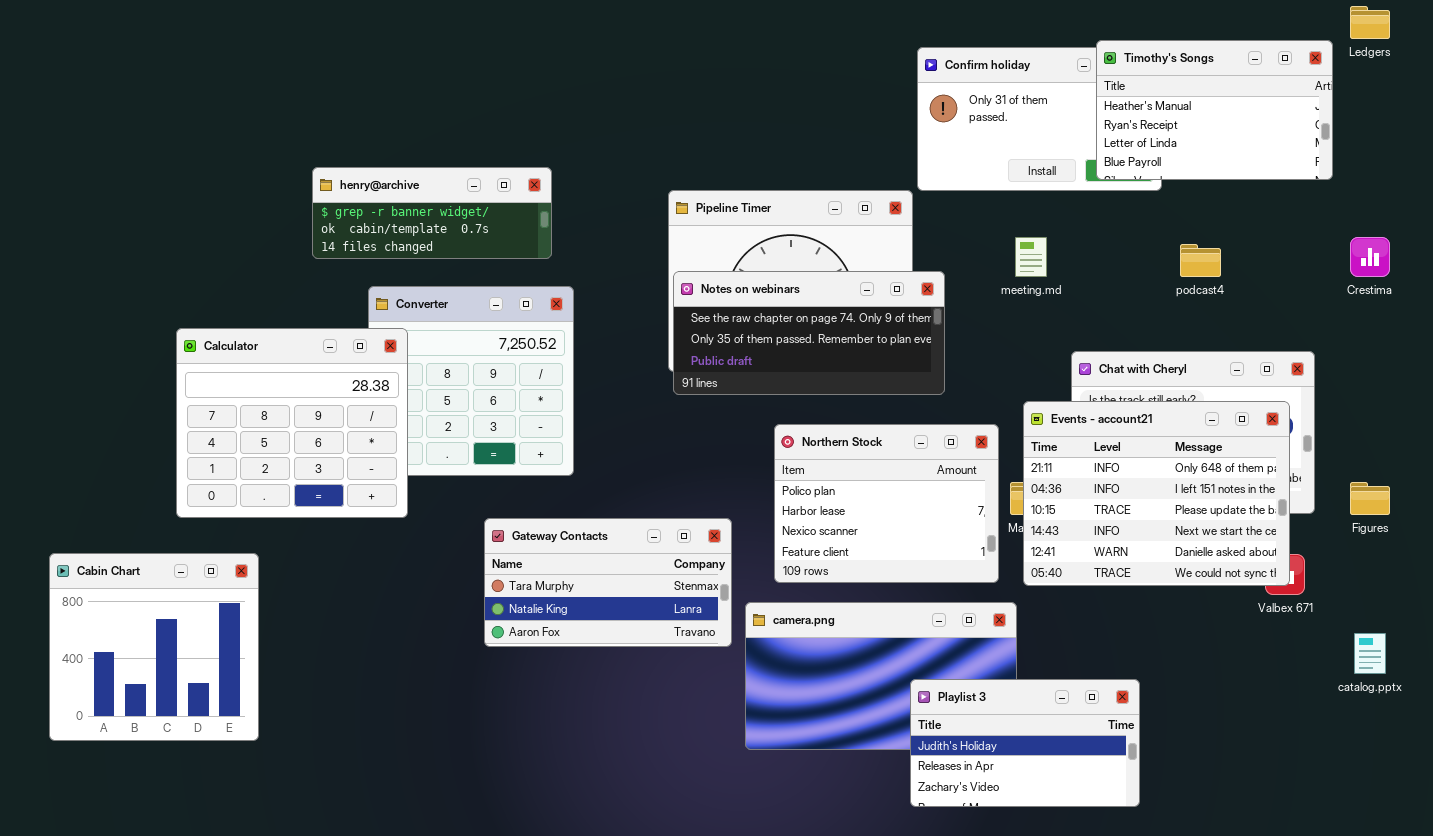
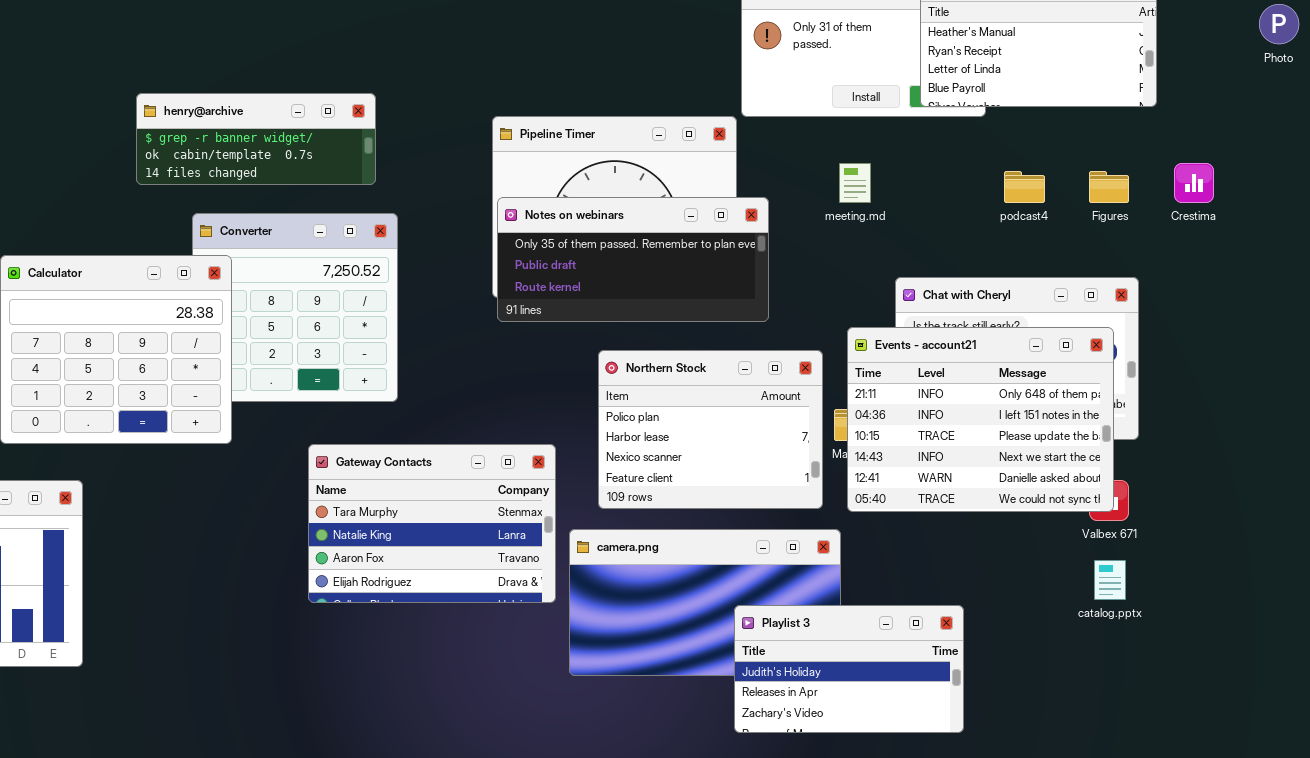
Notes on webinars: [673,271,945,395] -> [497,197,769,322], scrolled down 1 row
Figures: [1350,482,1390,515] -> [1089,171,1129,203], moved
Gateway Contacts: [484,518,732,647] -> [308,444,556,603], resized
catalog.pptx: [1354,633,1386,674] -> [1094,560,1126,600], moved

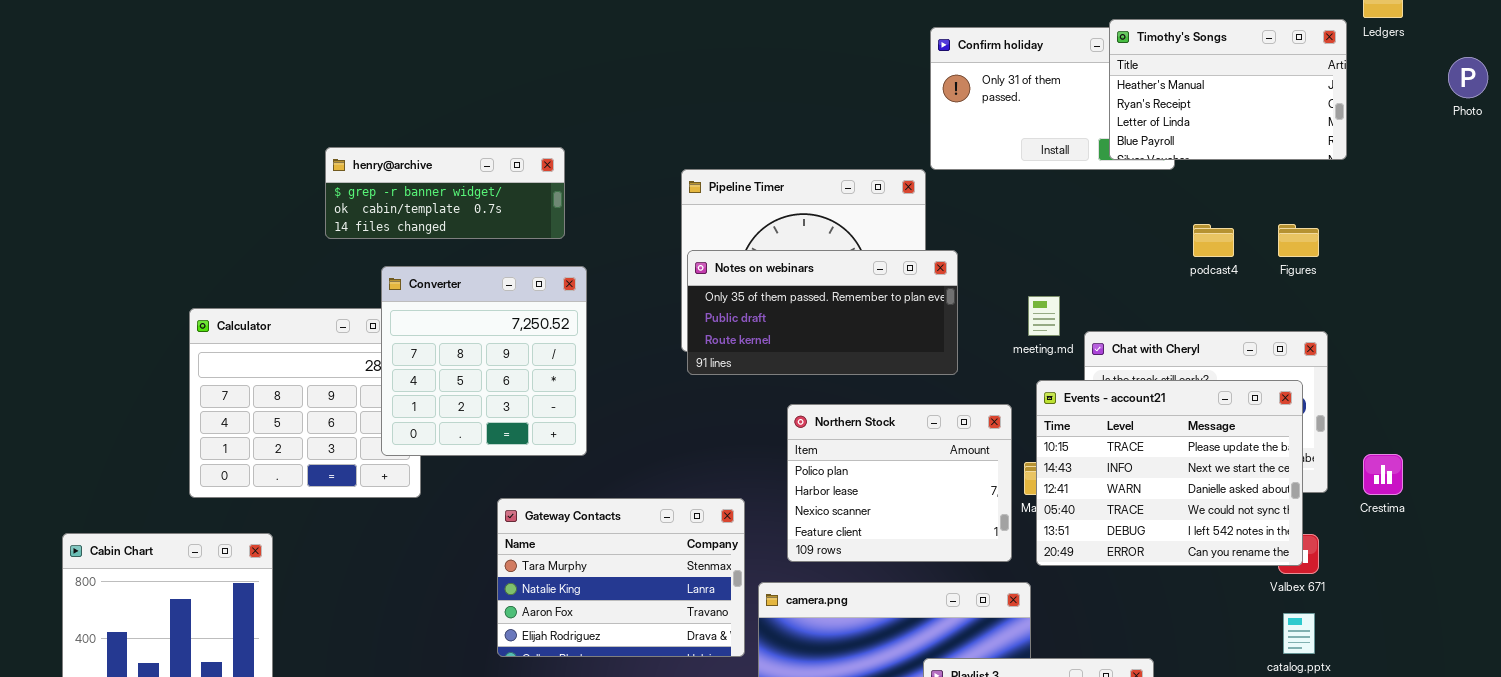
meeting.md: [839,163,871,203] -> [1028,296,1060,336], moved
Crestima: [1174,163,1214,203] -> [1363,454,1403,495], moved
Converter: [192,213,398,402] -> [381,266,587,456], raised
Events - account21: [847,327,1114,512] -> [1036,380,1303,566], scrolled down 2 rows

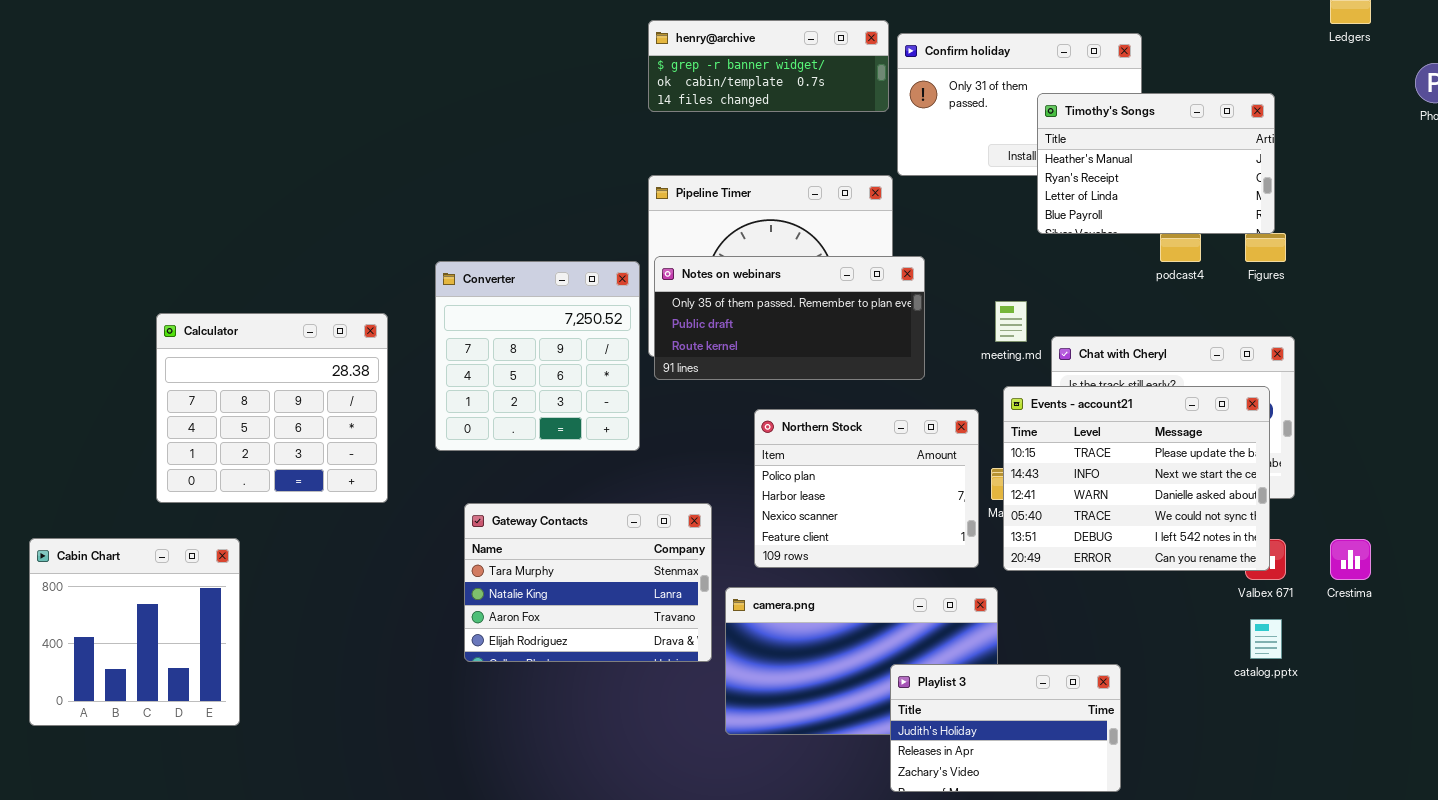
Timothy's Songs: [1109,19,1347,160] -> [1037,93,1275,234], moved
henry@archive: [325,147,565,239] -> [648,20,889,112], moved
Converter: [381,266,587,456] -> [435,261,640,451], moved
Crestima: [1363,454,1403,495] -> [1330,539,1371,580], moved

